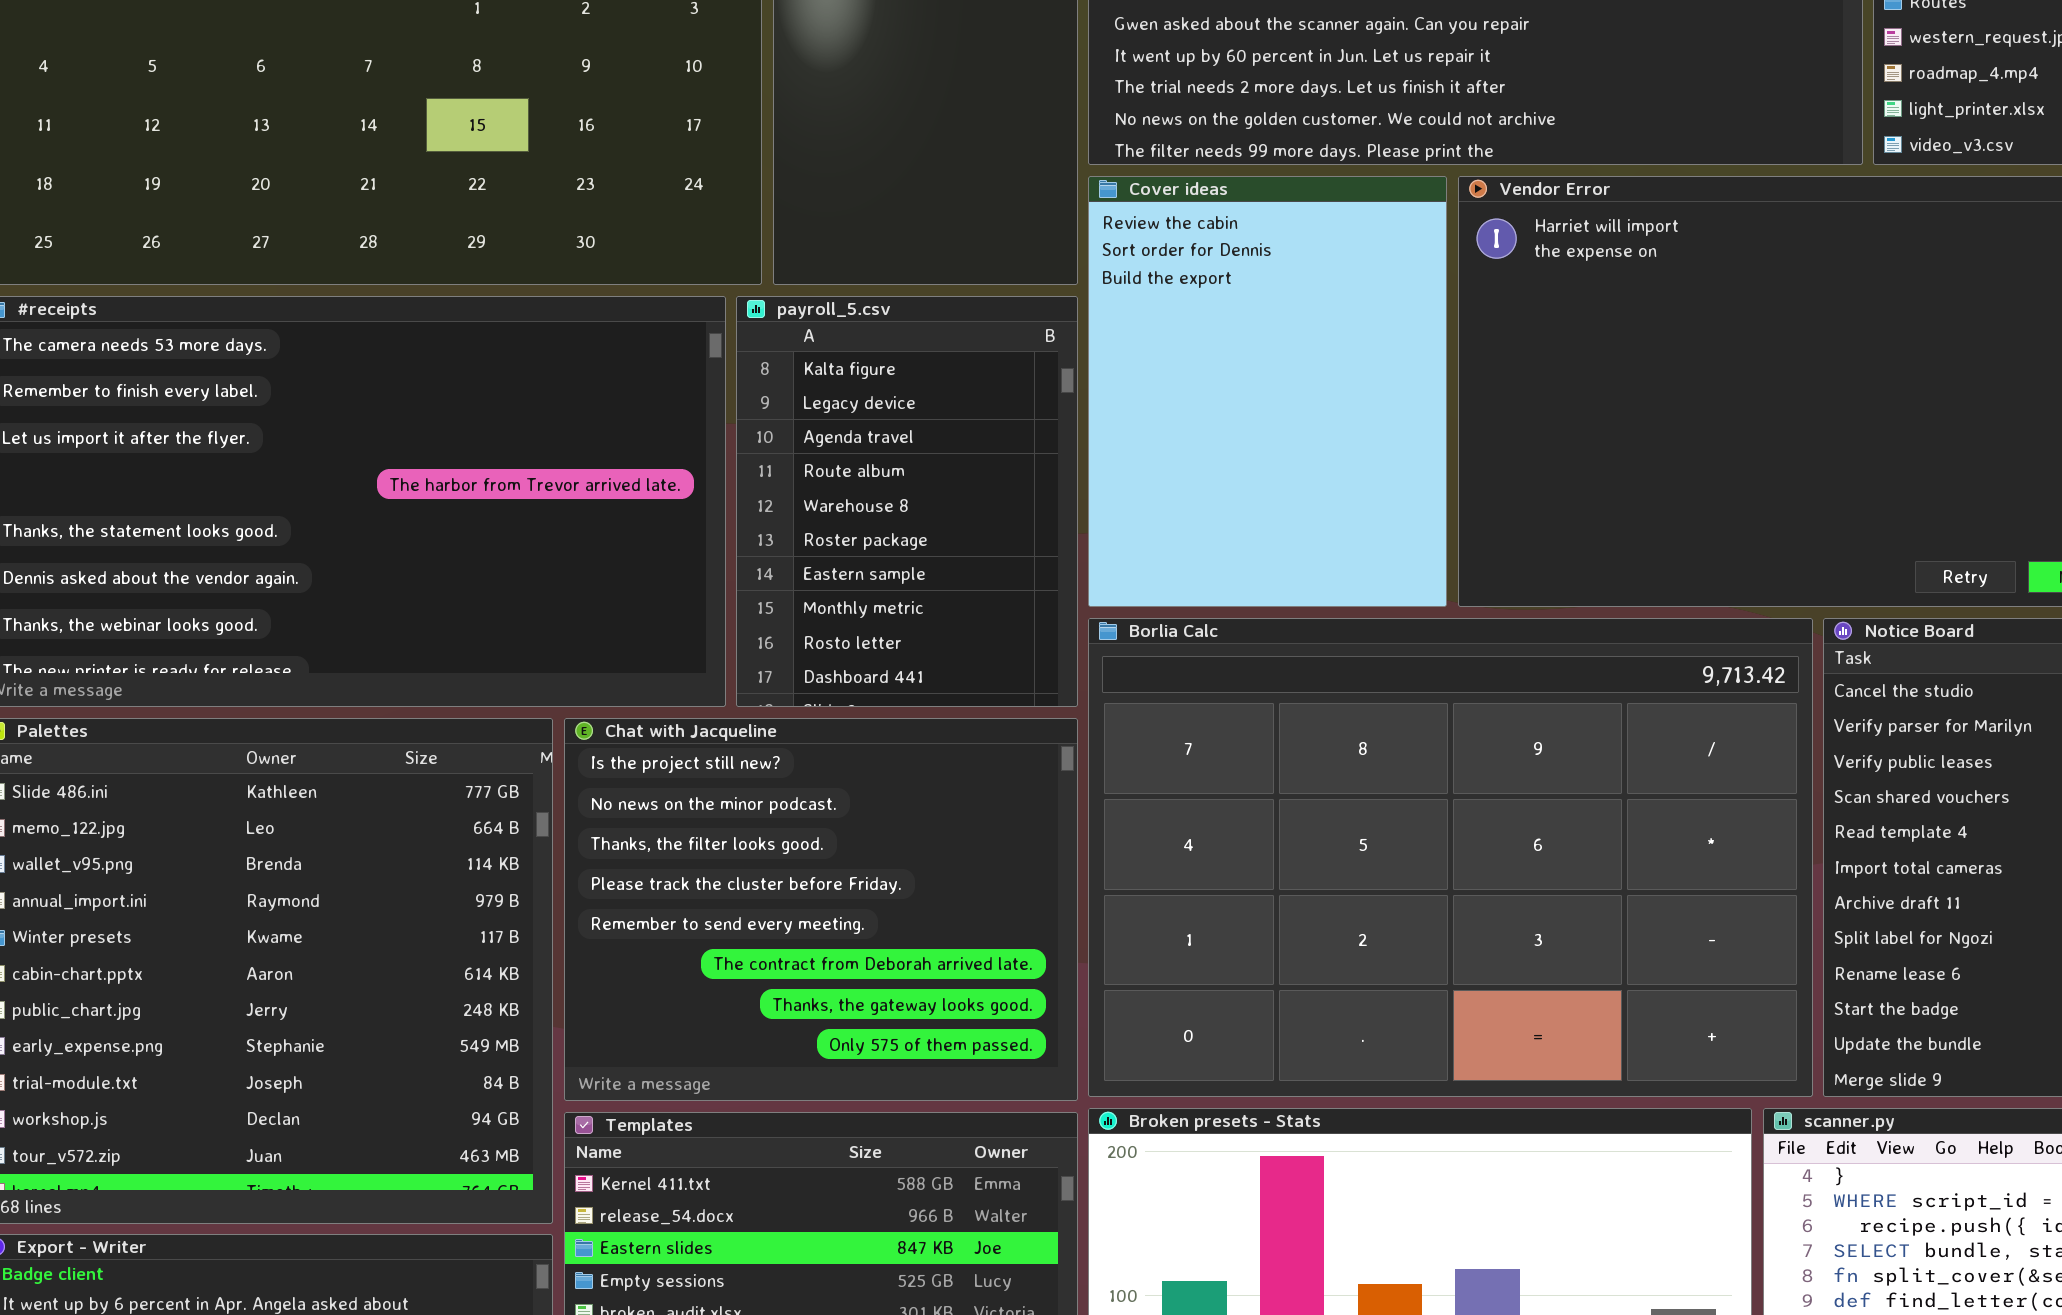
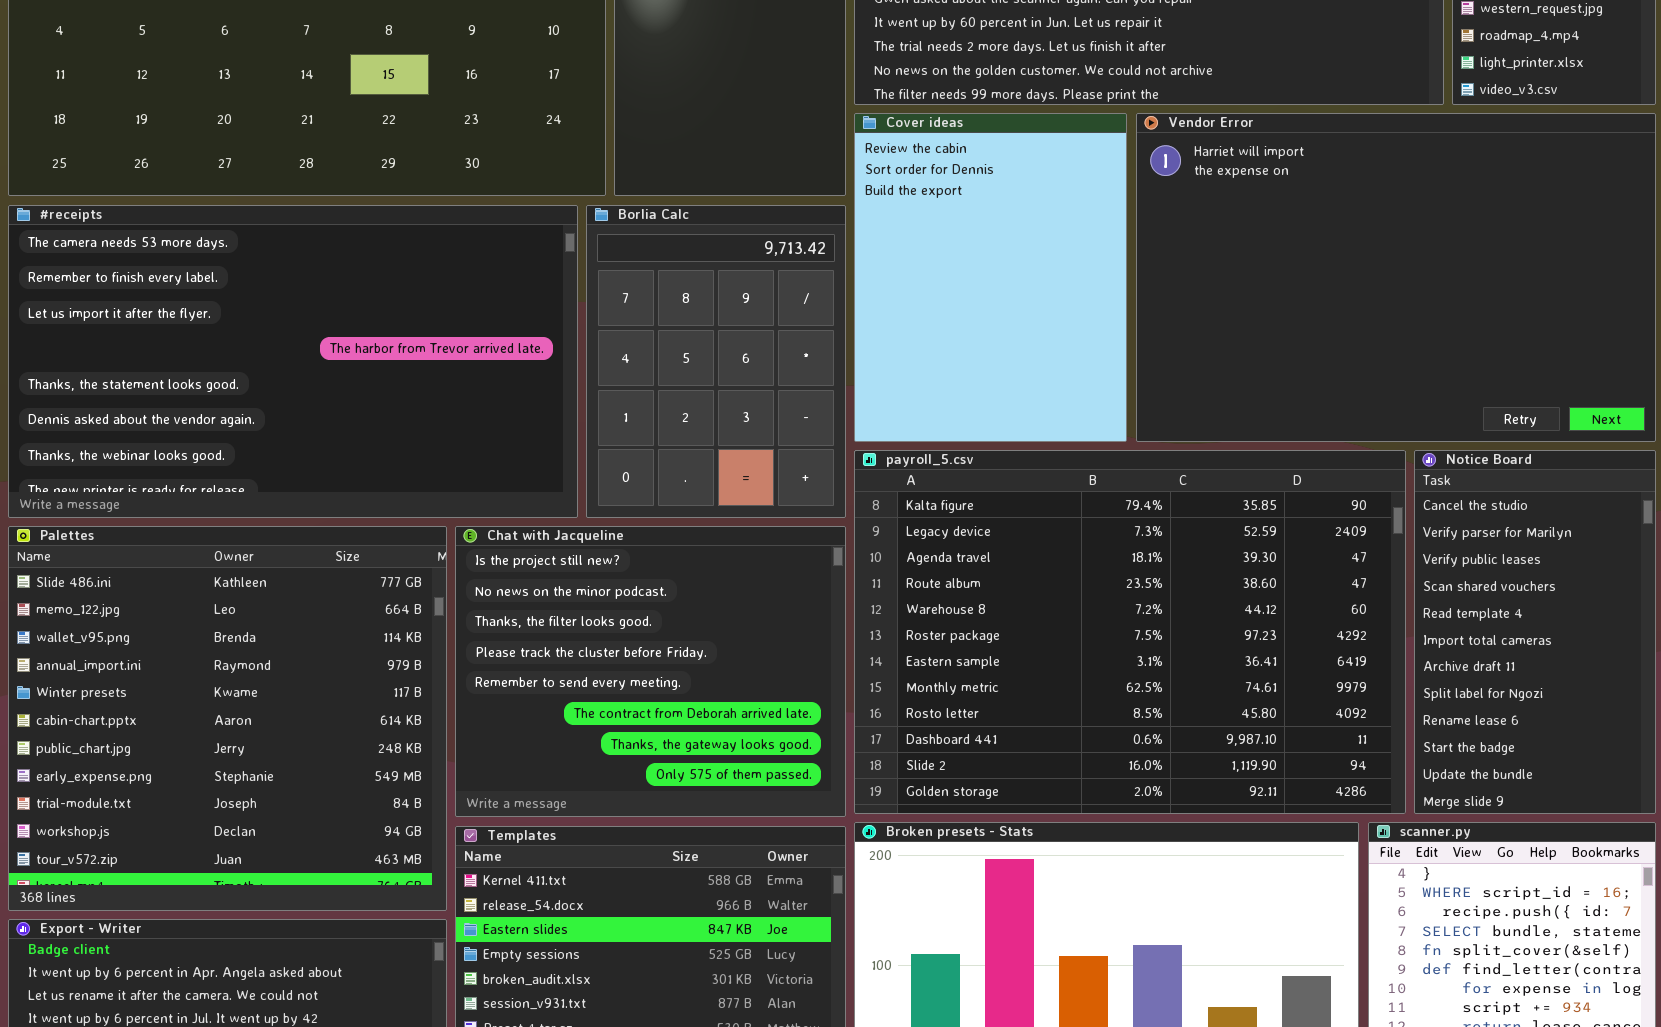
payroll_5.csv: [736,296,1078,707] -> [854,450,1406,814], moved, resized
Borlia Calc: [1088,618,1813,1097] -> [586,205,846,518], moved, resized

